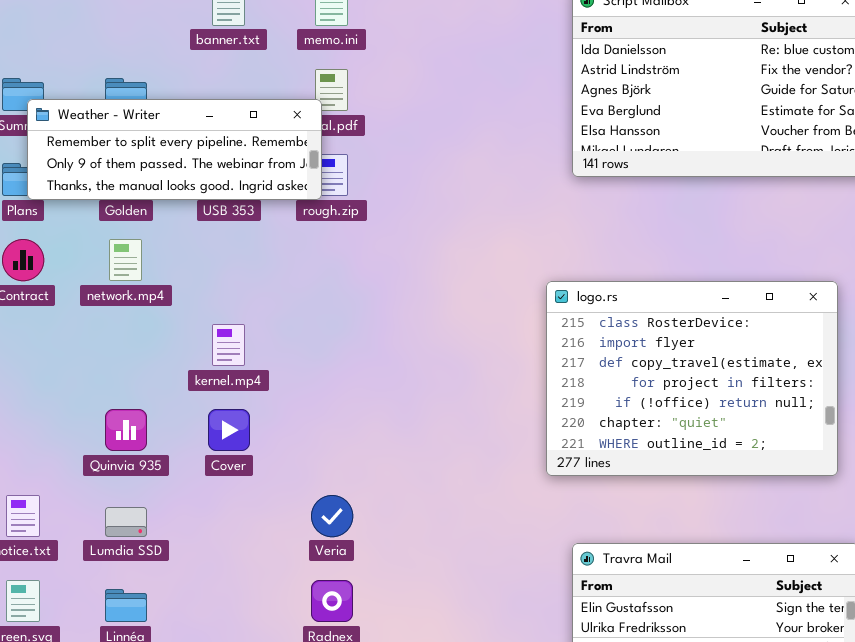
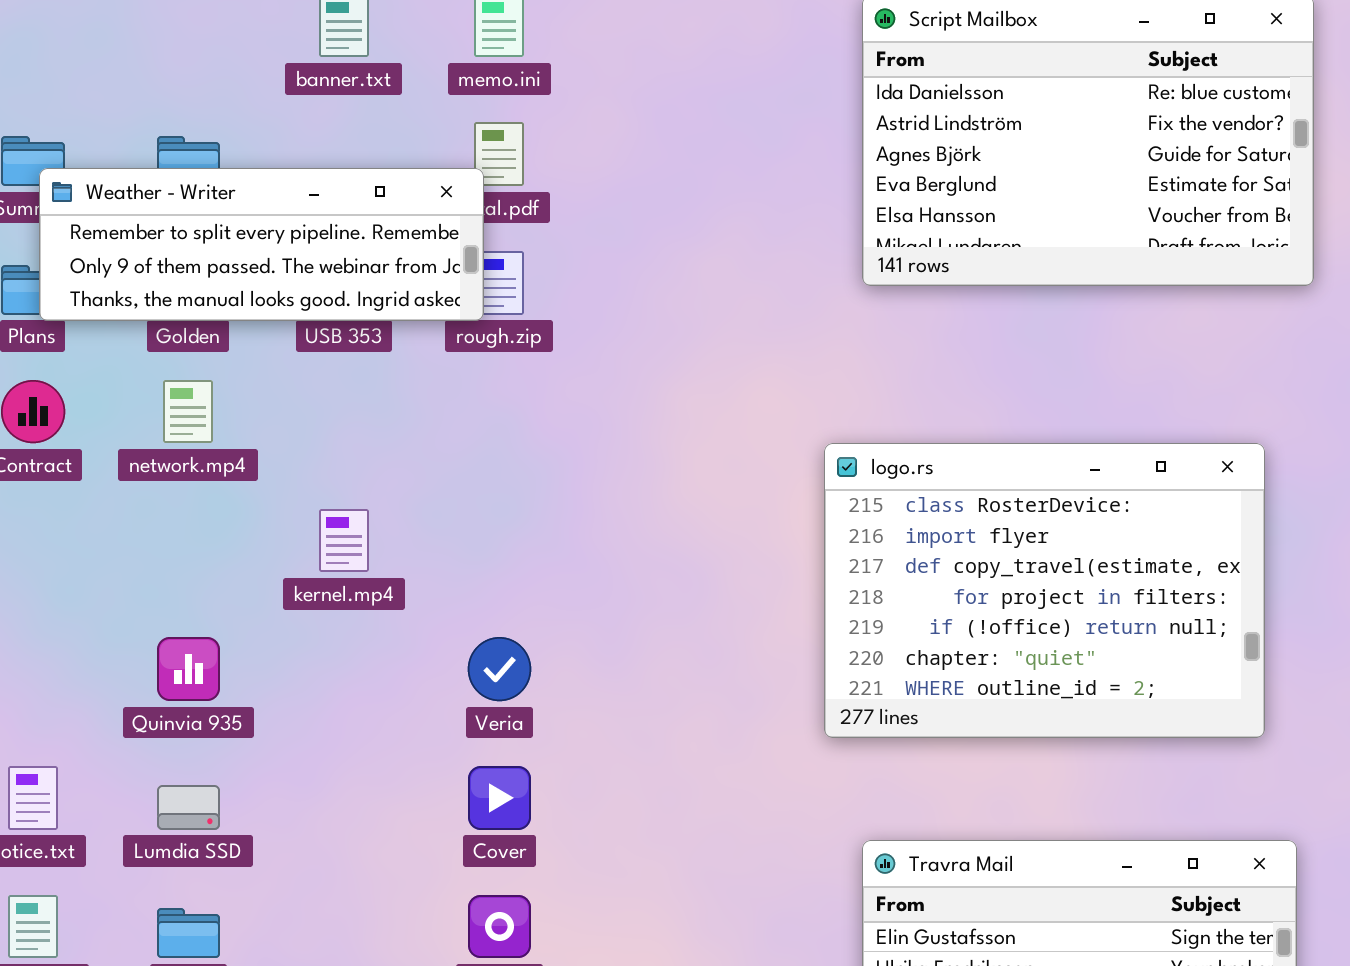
Cover: [208,409,250,451] -> [468,766,531,830], moved
Veria: [311,495,353,537] -> [468,637,531,701], moved

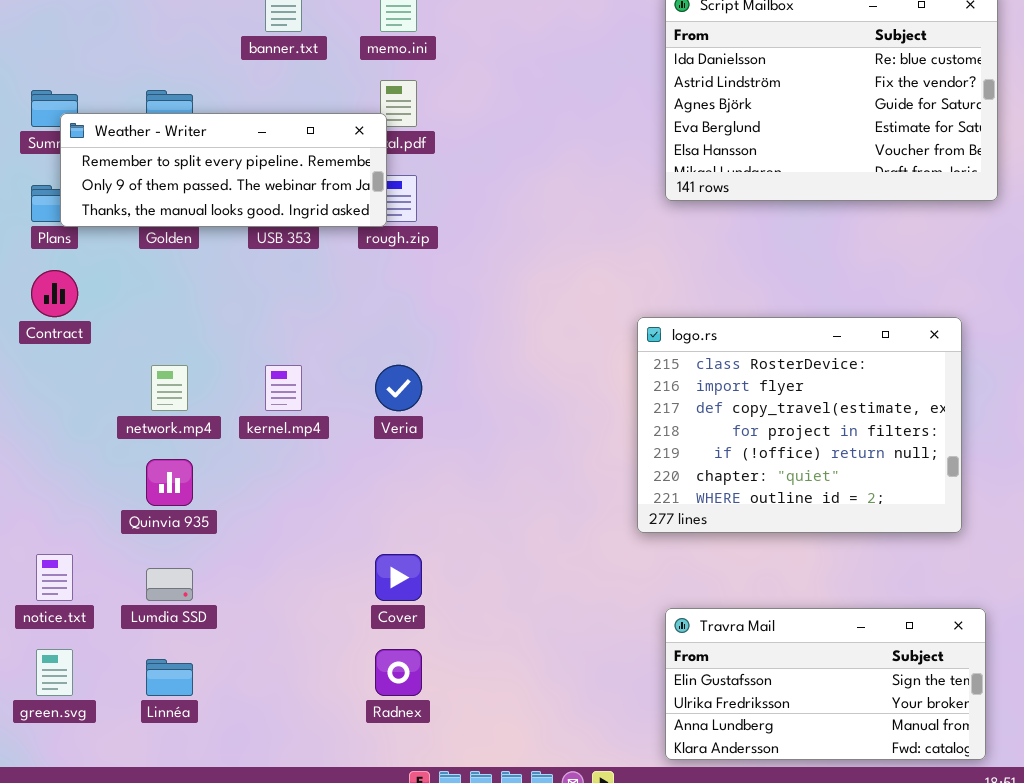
network.mp4: [163,380,213,443] -> [151,365,188,411], moved
Veria: [468,637,531,701] -> [375,365,422,411], moved

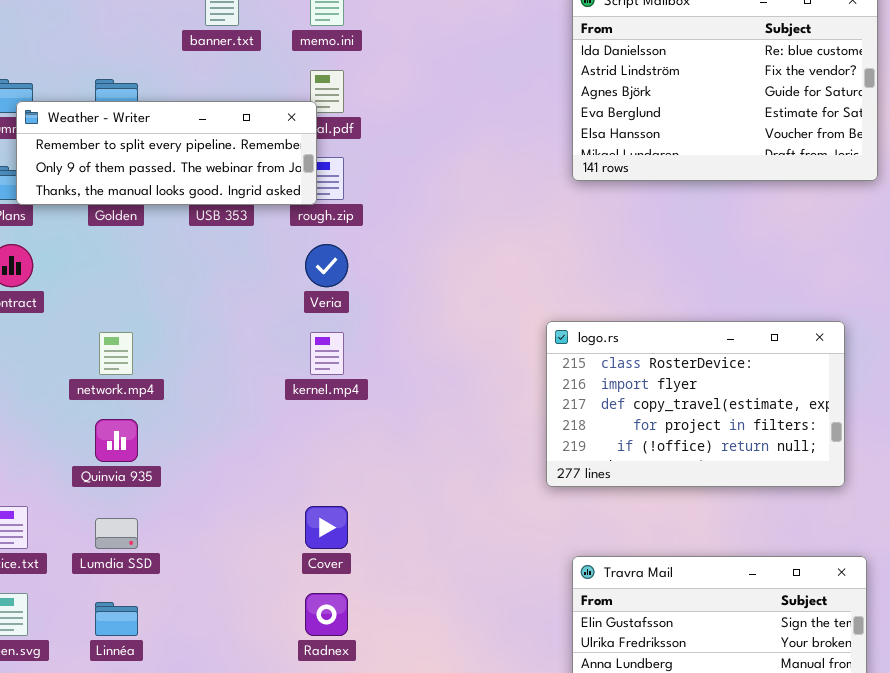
logo.rs: [637,317,962,533] -> [546,321,845,487], resized
kernel.mp4: [265,365,302,411] -> [310,332,344,375], moved
Veria: [375,365,422,411] -> [305,244,348,287], moved

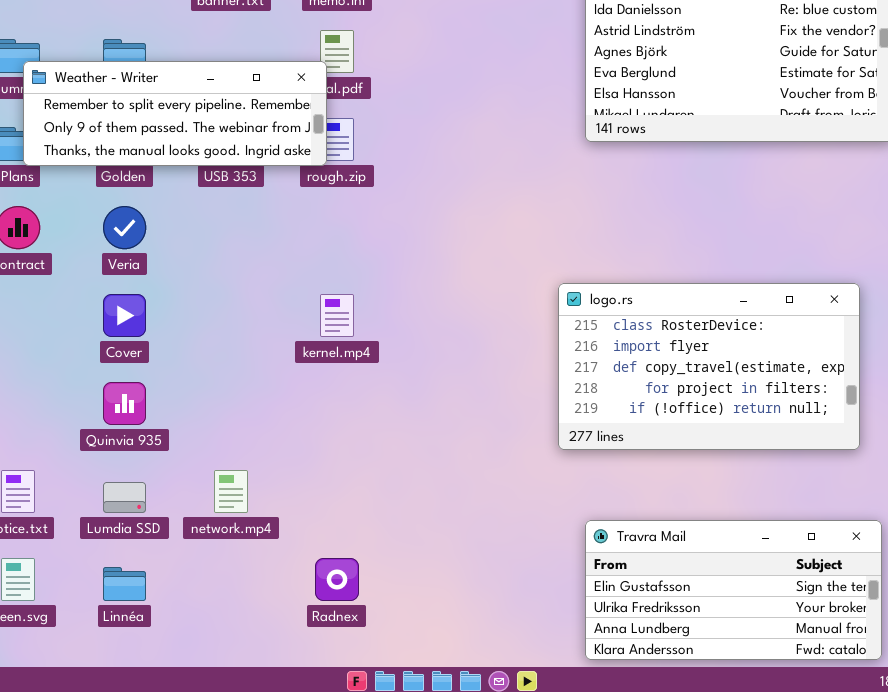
Veria: [305,244,348,287] -> [103,206,146,249], moved
network.mp4: [99,332,133,375] -> [214,470,248,513], moved
Cover: [305,506,348,549] -> [103,294,146,337], moved

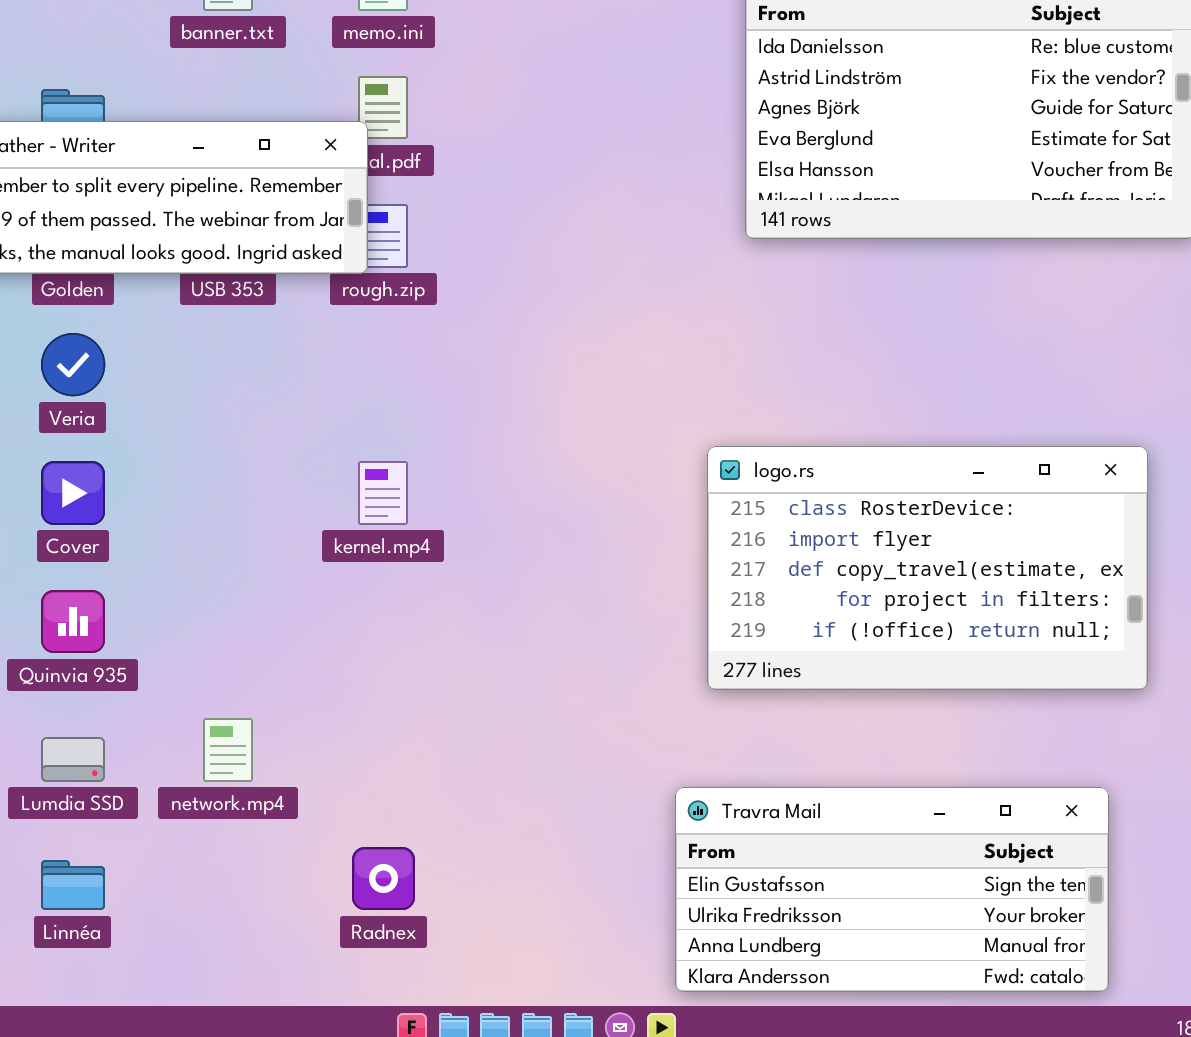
Travra Mail: [585,520,882,660] -> [675,787,1109,992], moved

